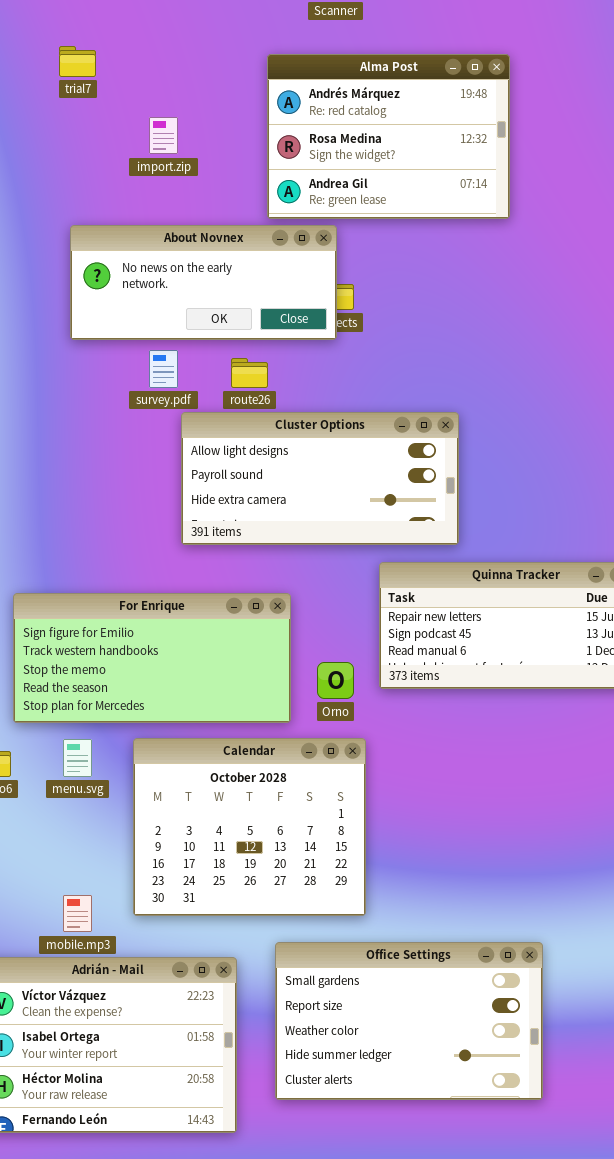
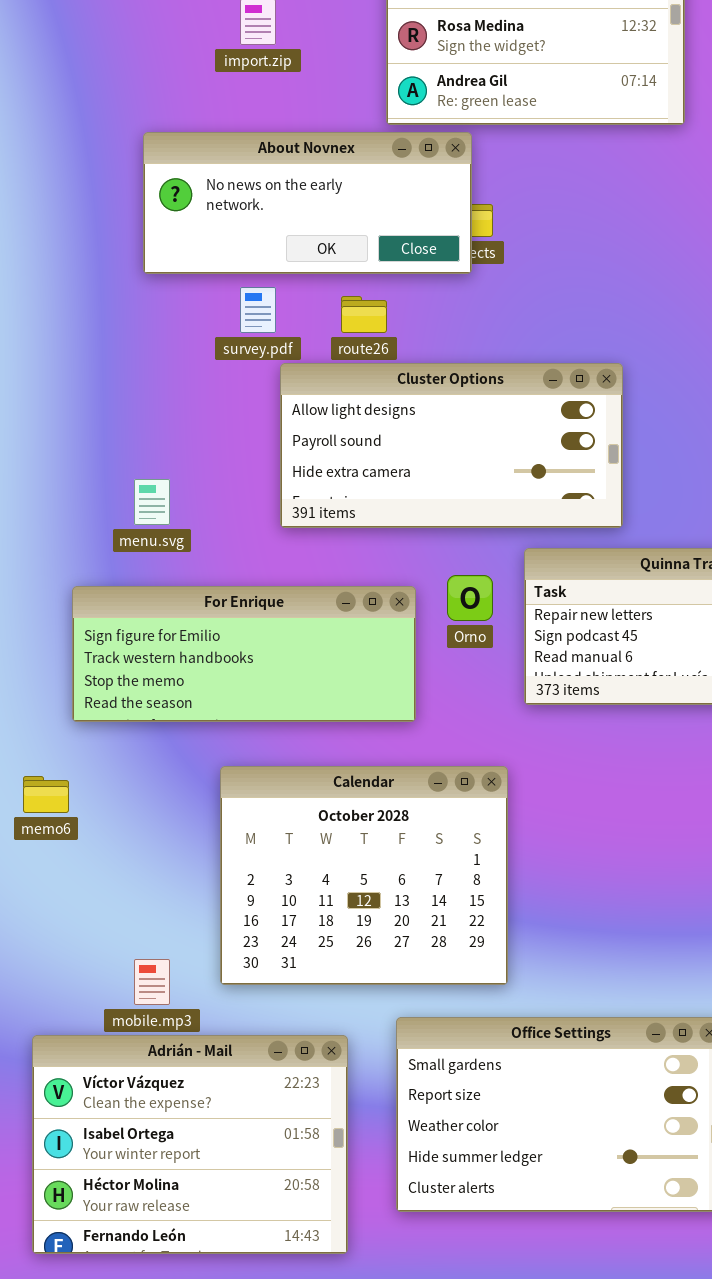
For Enrique: [13,593,291,723] -> [72,586,416,722], resized
Orno: [317,662,354,699] -> [447,575,493,621], moved
menu.svg: [63,739,92,777] -> [134,479,170,525], moved

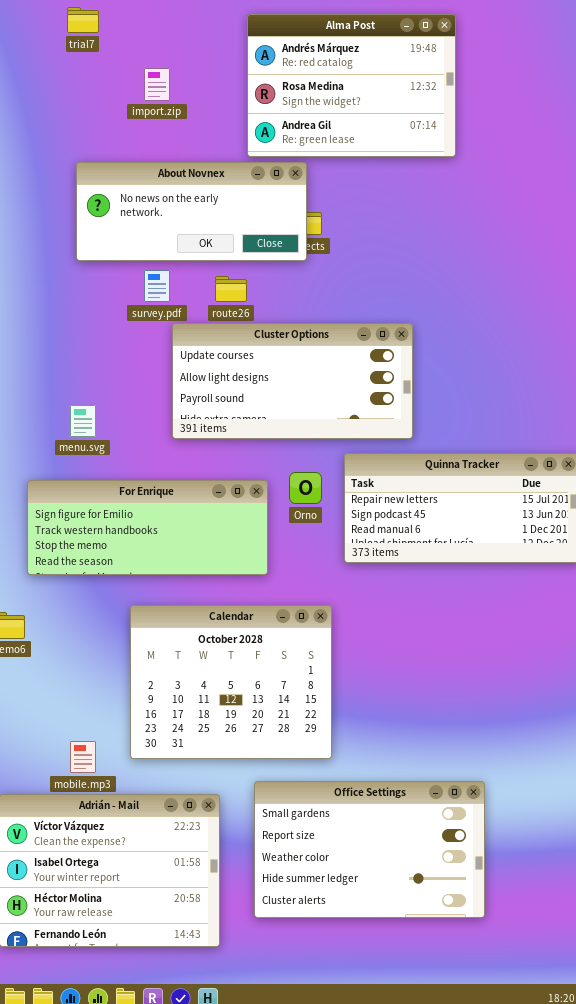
Cluster Options: [280,363,623,528] -> [172,323,413,439], scrolled up 1 row

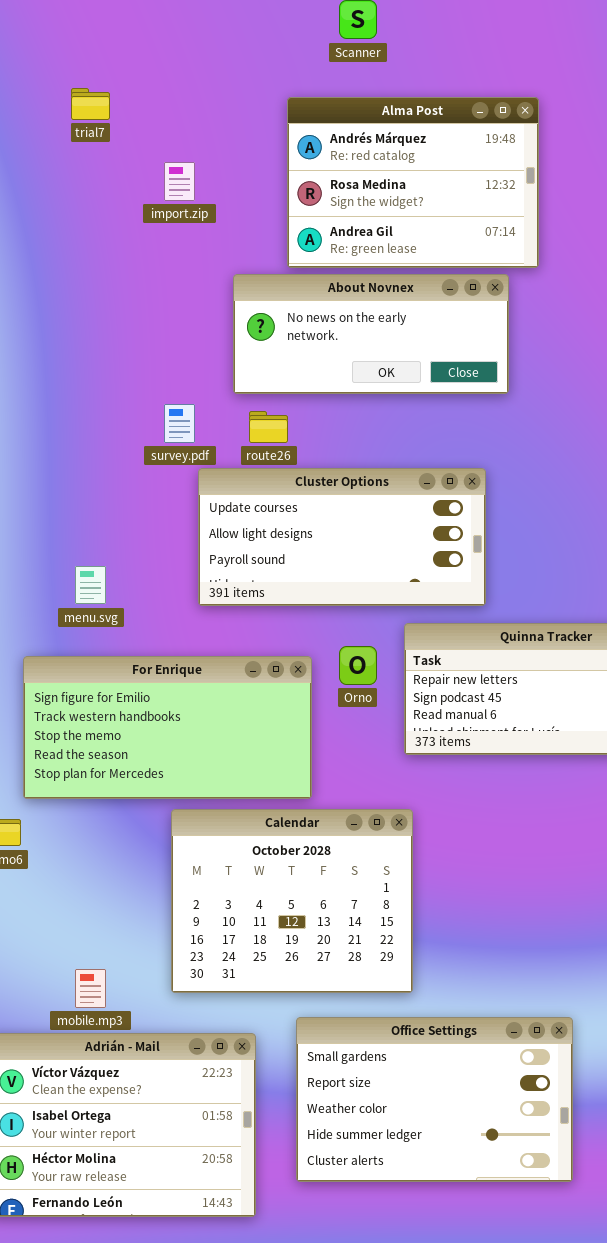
About Novnex: [76,162,307,261] -> [233,274,509,394], moved
For Enrique: [27,480,268,575] -> [23,656,312,799], resized
Calendar: [130,605,332,759] -> [171,809,413,993], moved

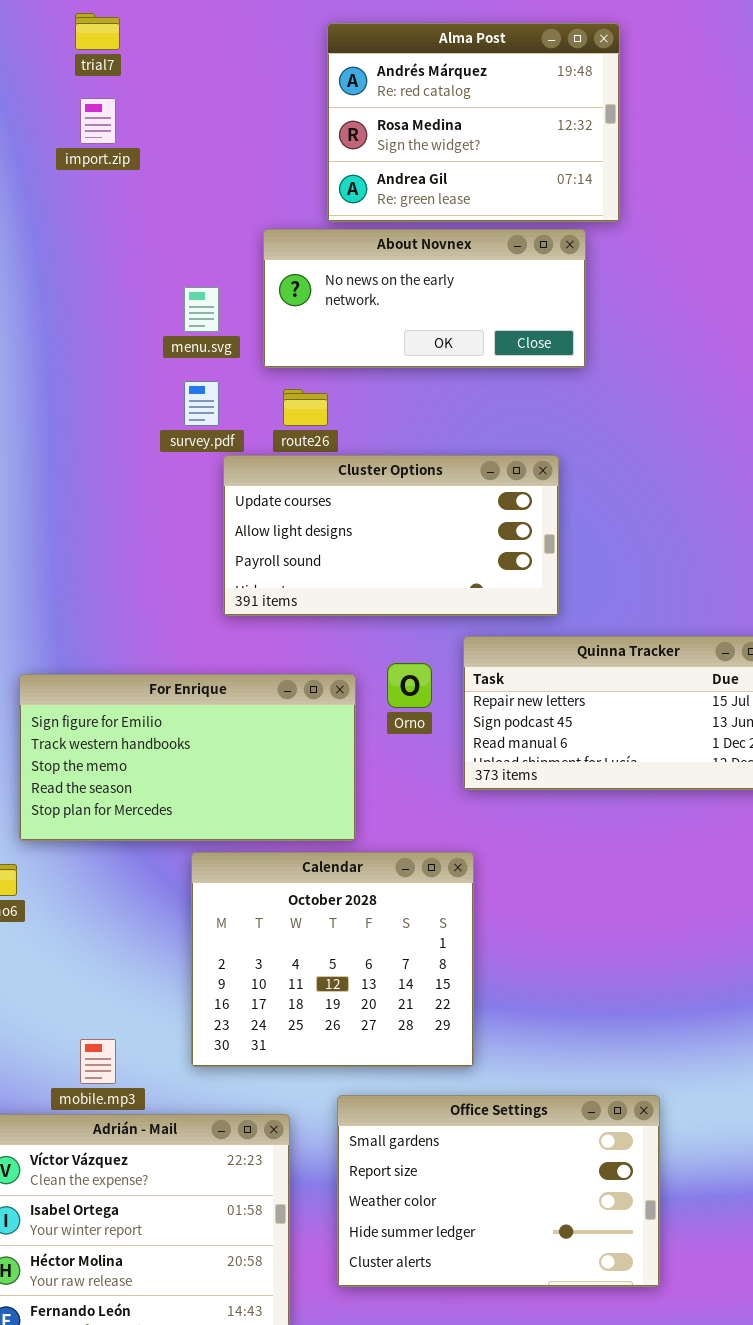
import.zip: [164,162,195,201] -> [80,98,116,144], moved
menu.svg: [75,566,106,604] -> [184,287,219,332], moved

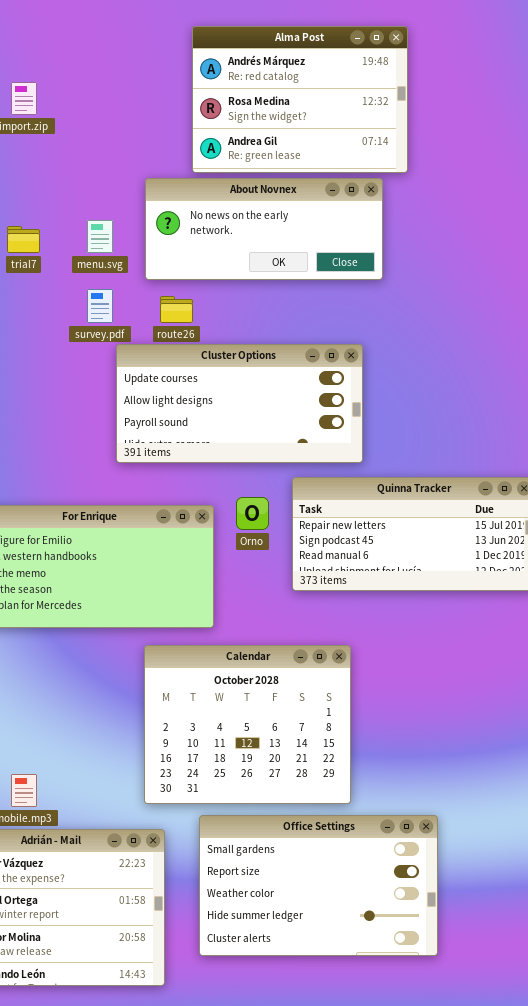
trial7: [75,13,120,50] -> [7,226,40,253], moved
Calendar: [191,852,474,1067] -> [144,645,351,804], moved

